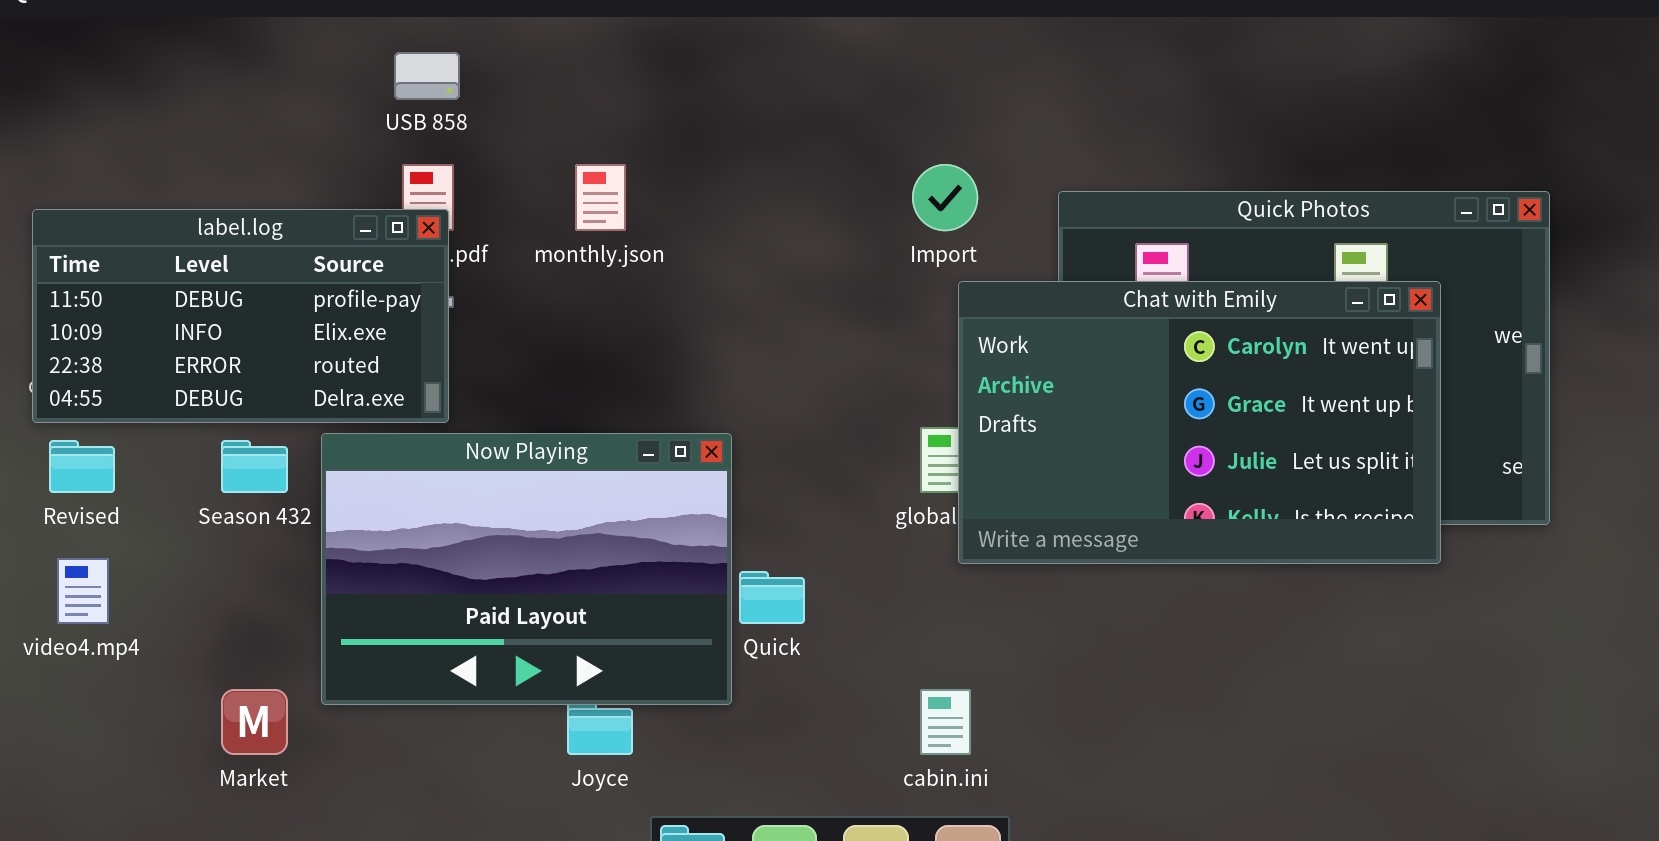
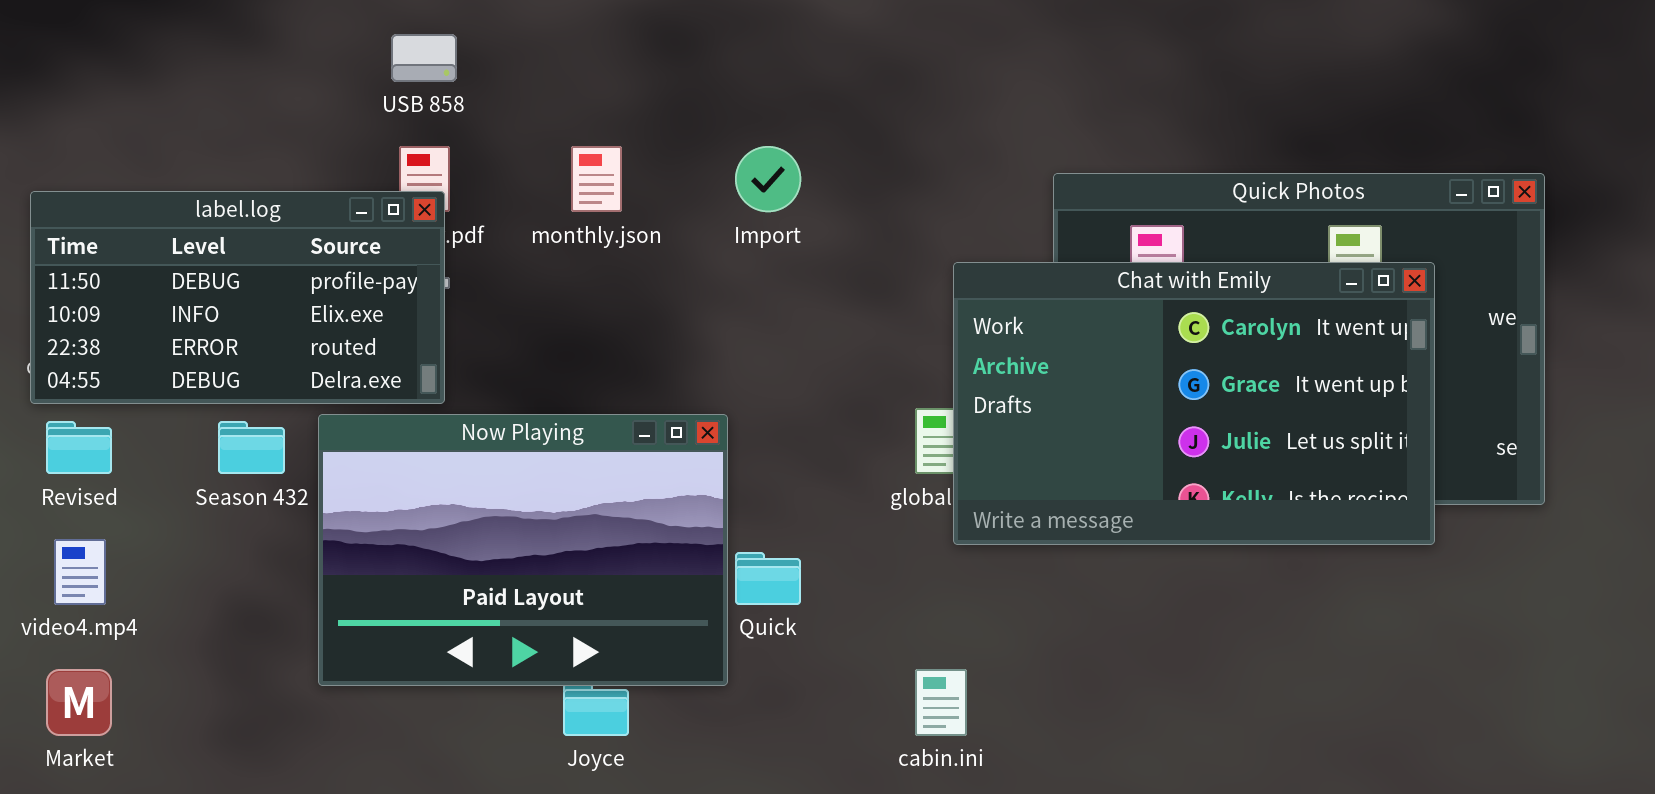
Import: [912,164,978,231] -> [735,146,801,212], moved
Market: [221,689,288,755] -> [46,669,112,736], moved

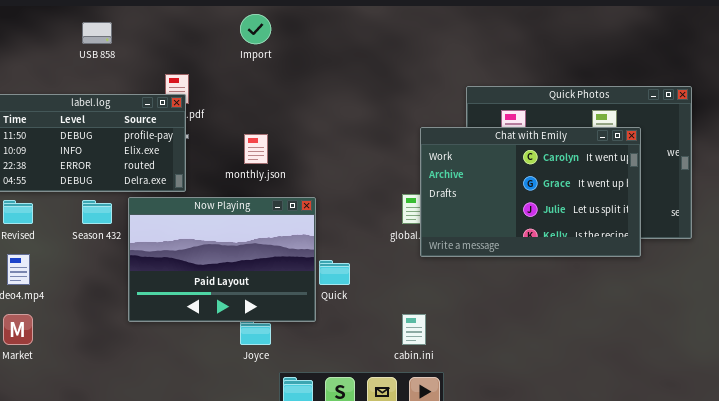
USB 858: [391,34,457,82] -> [82,22,112,44], moved
monthly.json: [571,146,622,212] -> [244,134,268,164], moved
Import: [735,146,801,212] -> [240,14,271,44], moved

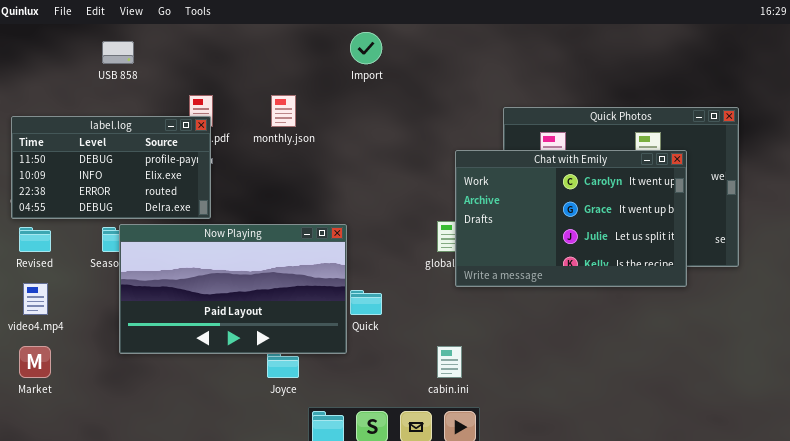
Import: [240,14,271,44] -> [350,32,382,64], moved
monthly.json: [244,134,268,164] -> [271,95,296,127], moved
Now Playing: [128,197,316,322] -> [119,224,347,354], resized

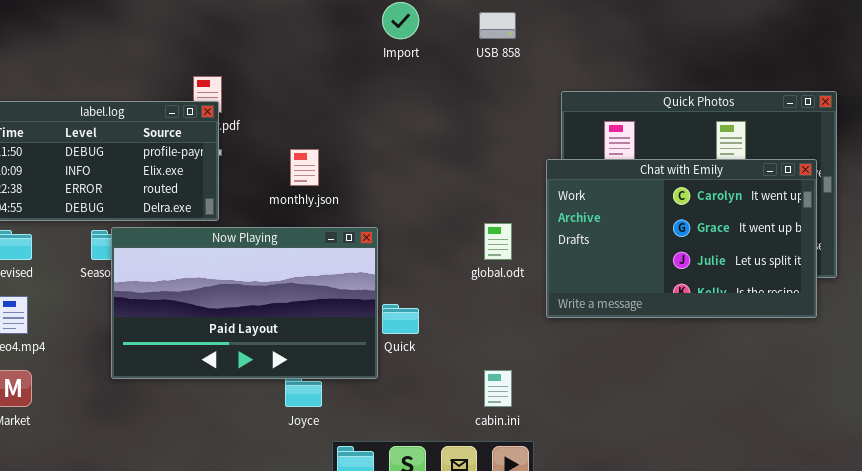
USB 858: [102,41,134,64] -> [479,12,516,39], moved
monthly.json: [271,95,296,127] -> [290,149,319,186], moved
Chat with Emily: [455,150,687,287] -> [546,159,817,318], moved

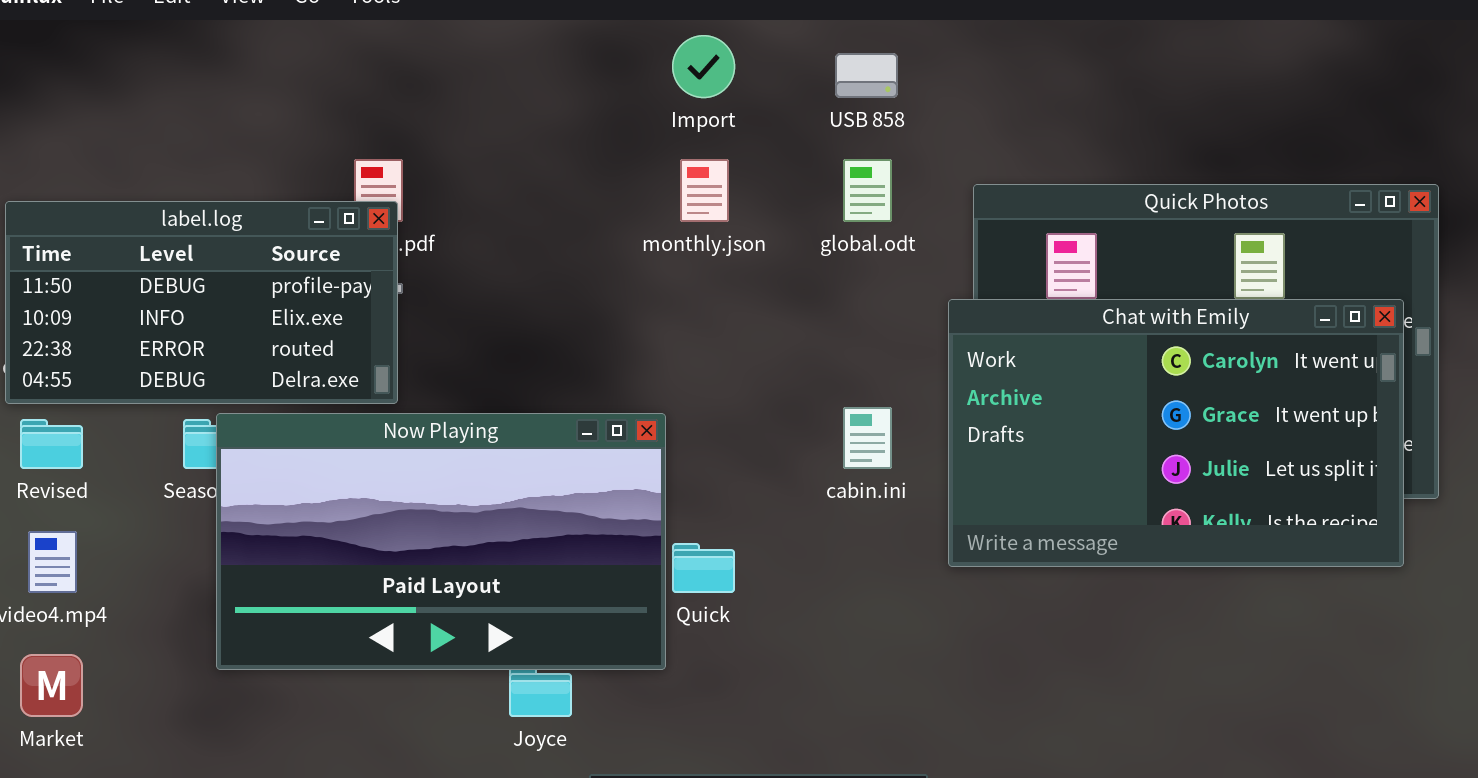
monthly.json: [290,149,319,186] -> [680,159,729,222], moved
global.odt: [484,223,512,260] -> [843,159,892,222], moved
cabin.ini: [484,370,512,407] -> [843,407,892,469], moved

